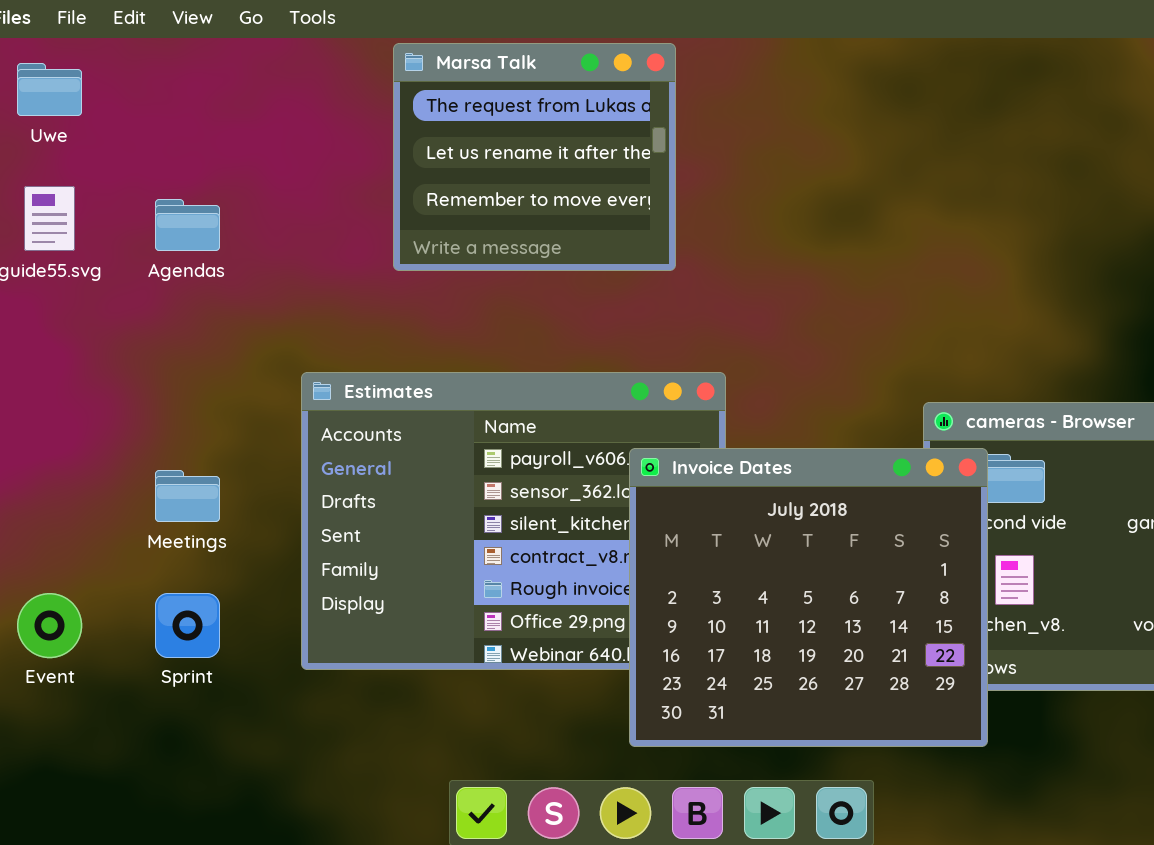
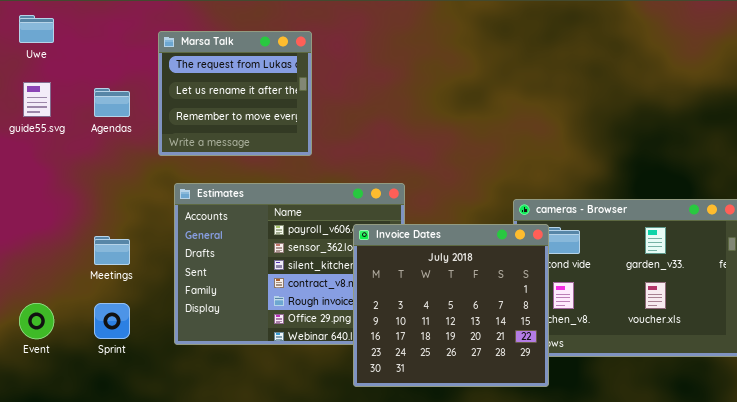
Marsa Talk: [393,43,676,271] -> [158,31,312,156], moved

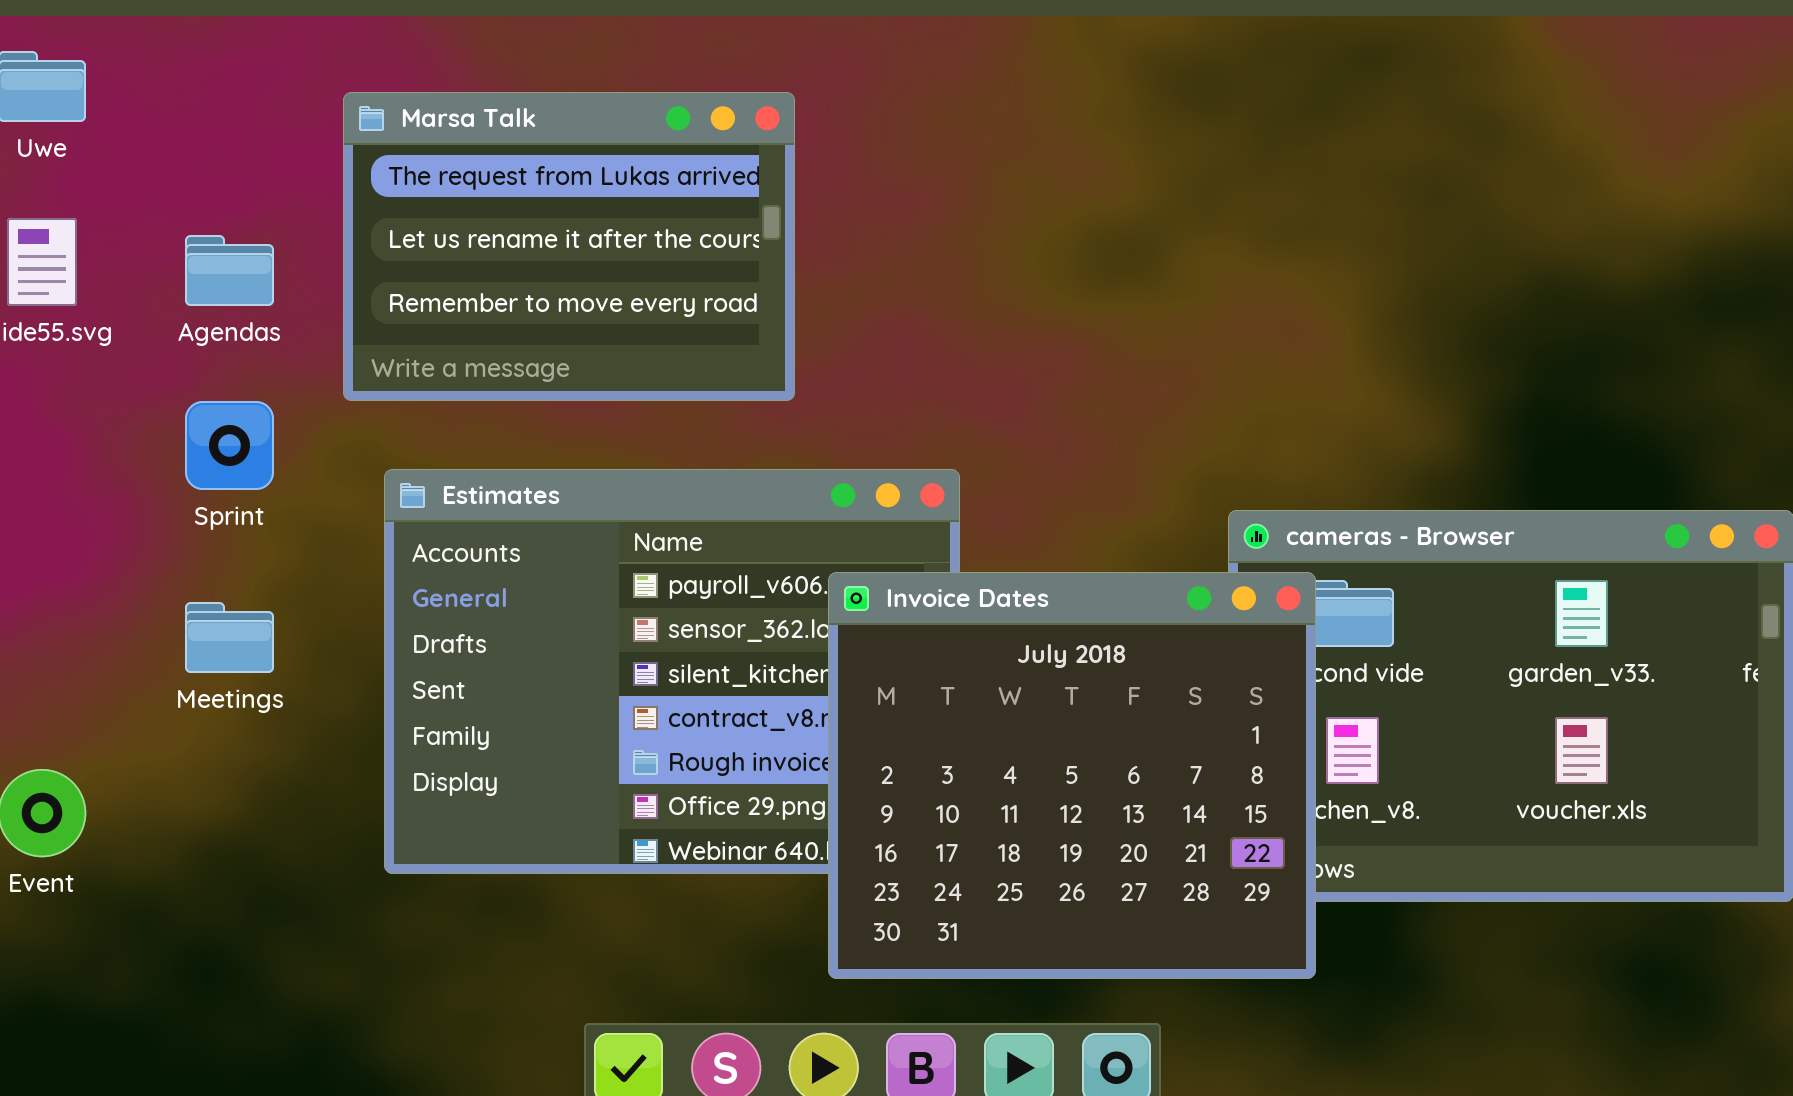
Marsa Talk: [158,31,312,156] -> [343,92,795,401], resized
Sprint: [94,303,130,339] -> [185,401,274,490], moved

